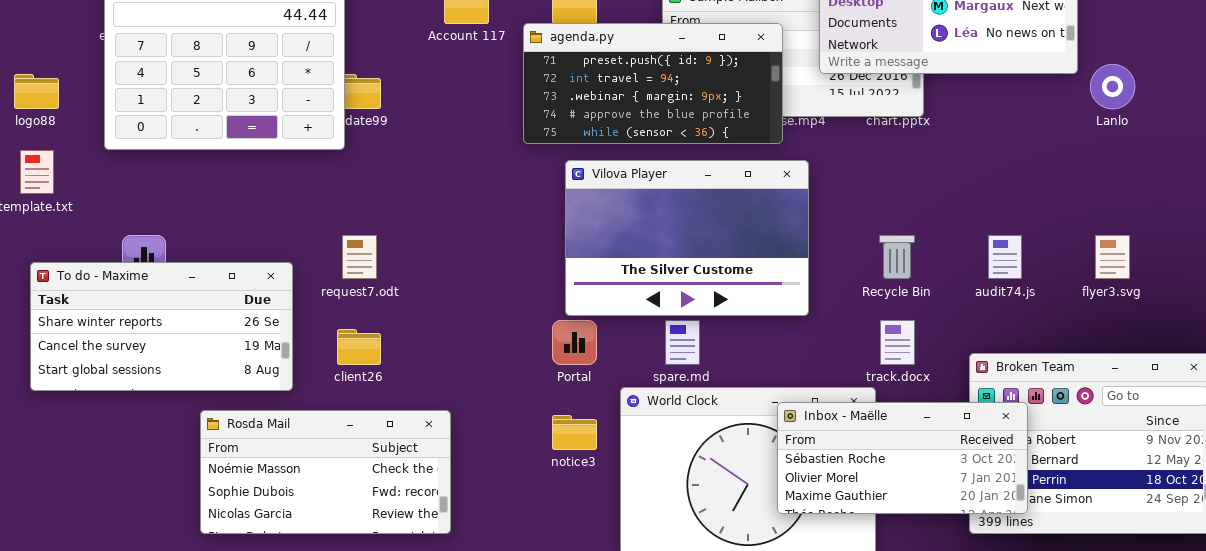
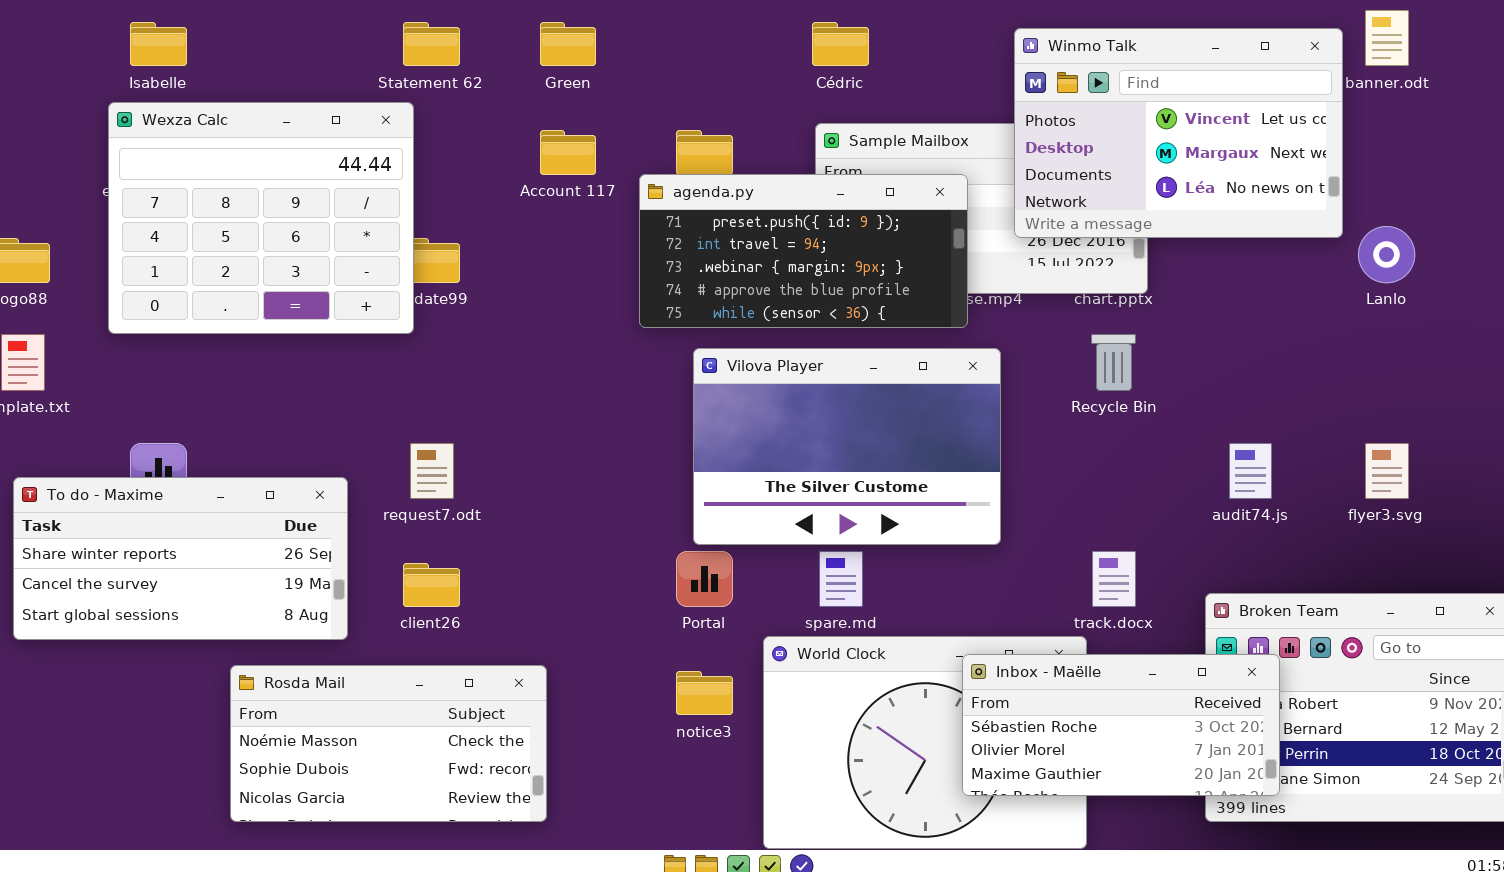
Recycle Bin: [879,235,915,279] -> [1091,334,1136,391], moved

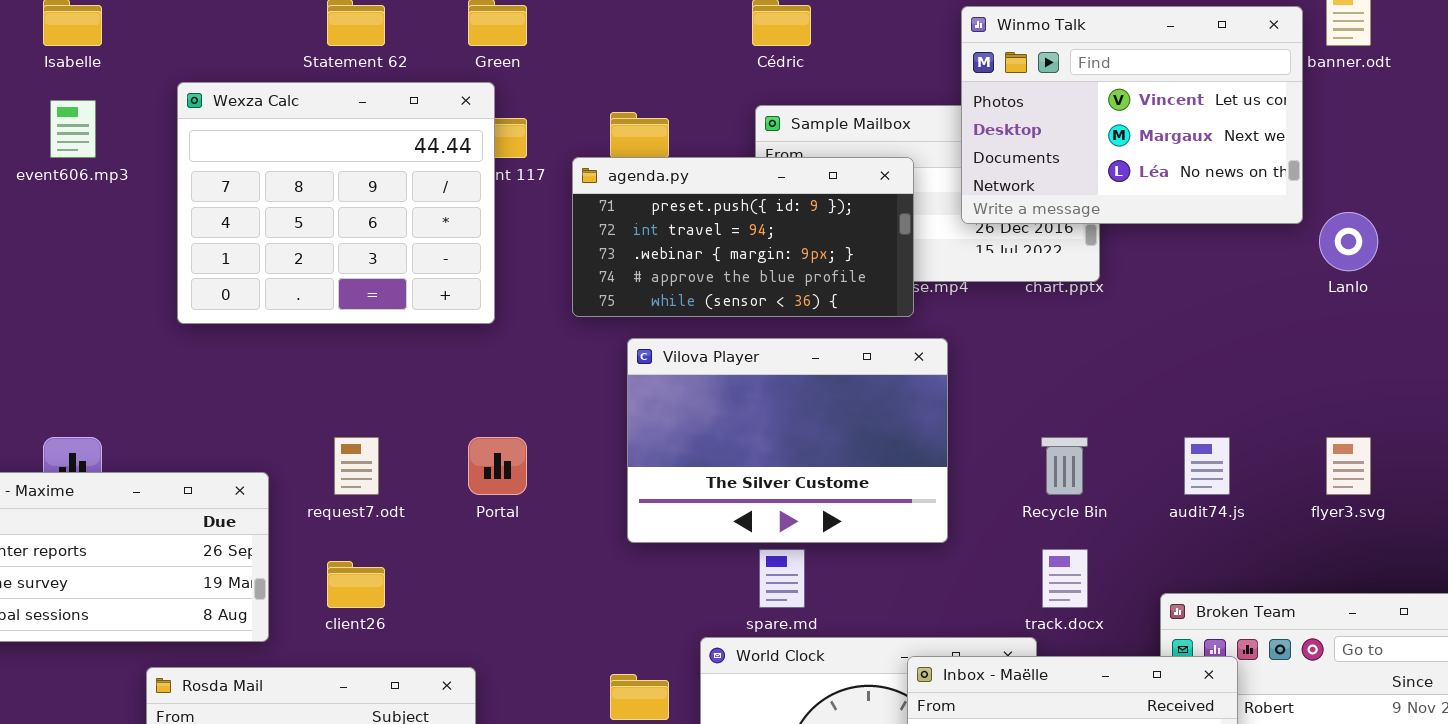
Wexza Calc: [108,102,414,334] -> [177,82,495,324], moved
Recycle Bin: [1091,334,1136,391] -> [1041,437,1088,495], moved
Portal: [676,551,733,607] -> [468,437,527,495], moved

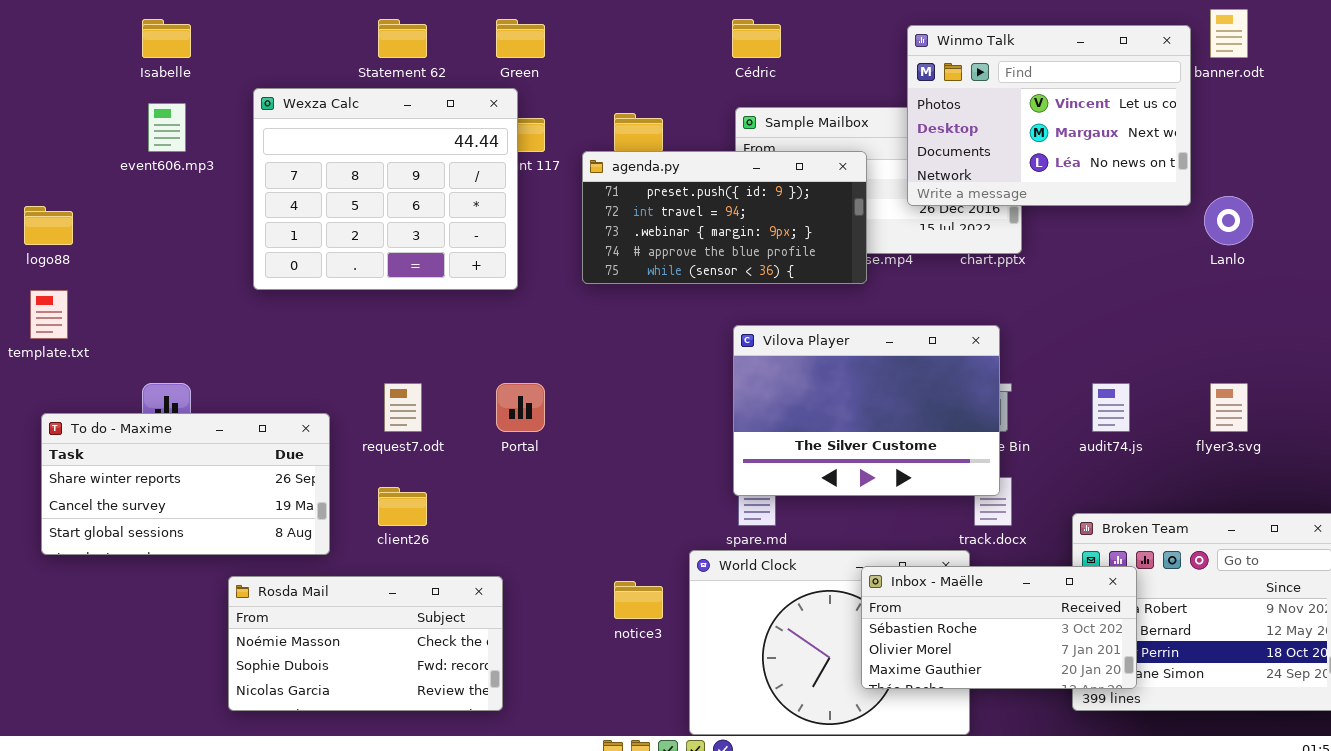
Vilova Player: [627,338,948,543] -> [733,325,1000,496], moved

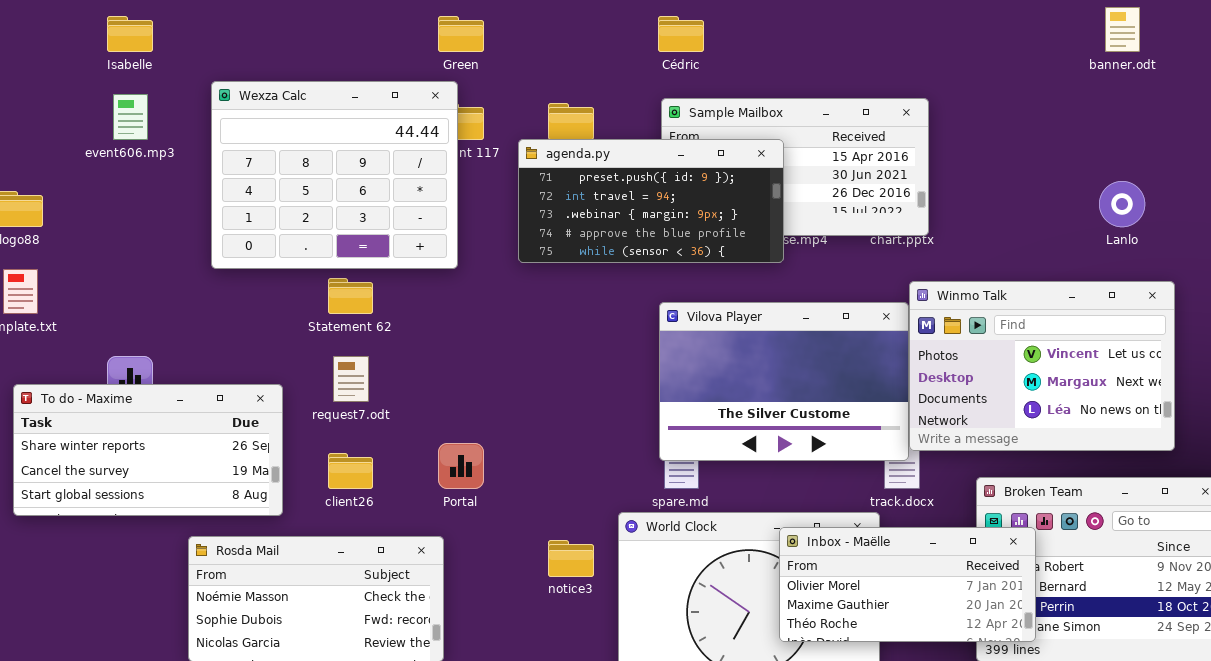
Statement 62: [378,19,427,58] -> [328,278,373,314], moved
Winmo Talk: [907,25,1191,206] -> [909,281,1175,451], moved
Portal: [496,383,545,432] -> [438,443,484,489], moved
Inbox - Maëlle: [861,566,1137,689] -> [779,527,1036,642], scrolled down 1 row

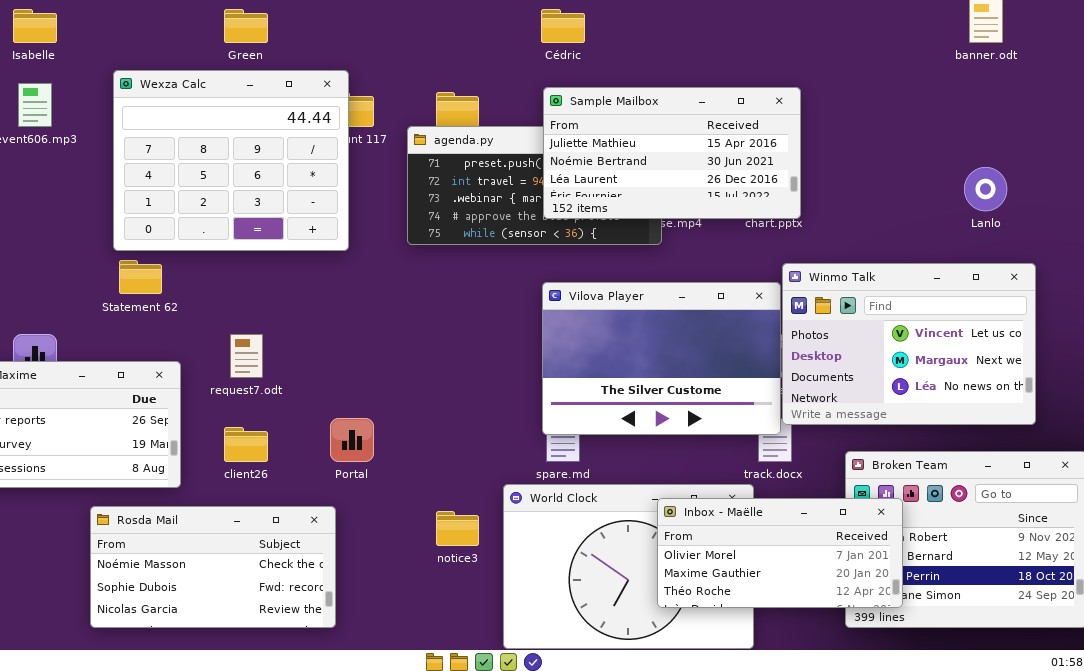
Green: [438,16,484,52] -> [224,9,268,43], moved
Sample Mailbox: [661,98,929,236] -> [543,87,801,219], raised
Statement 62: [328,278,373,314] -> [119,260,162,294], moved

